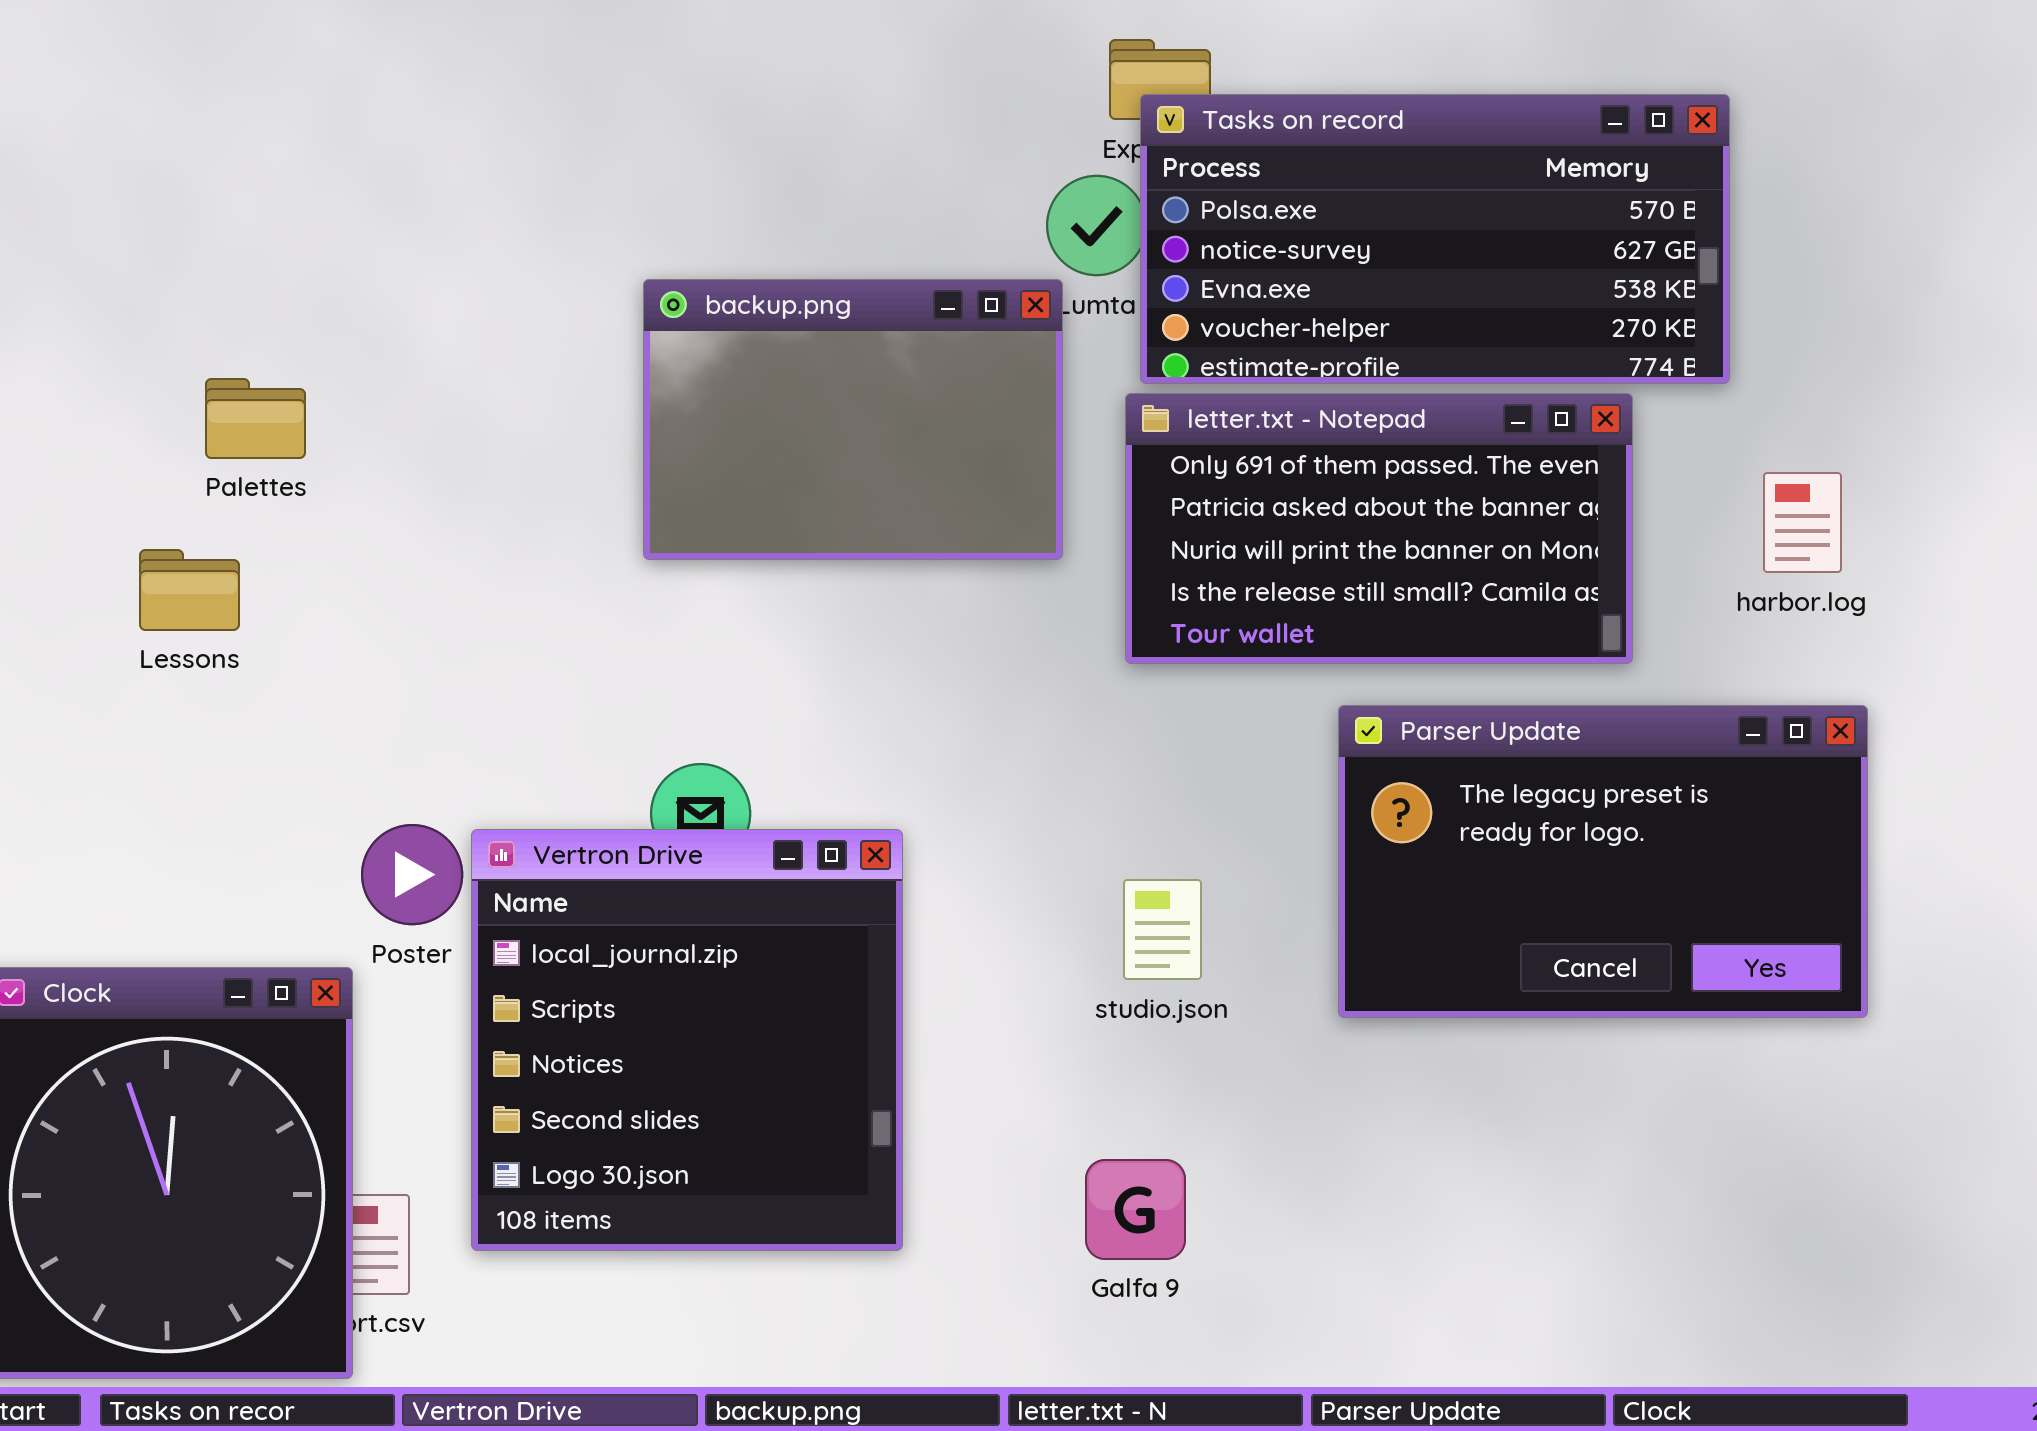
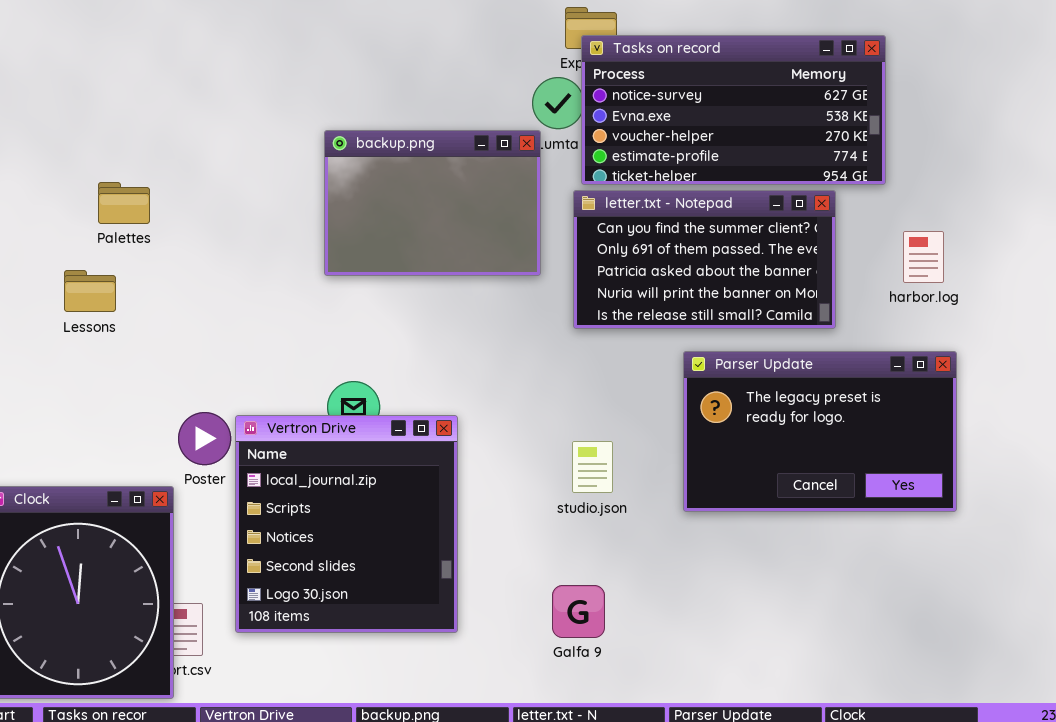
Tasks on record: [1140,94,1730,384] -> [581,35,886,185], scrolled down 1 row
letter.txt - Notepad: [1125,393,1633,664] -> [573,190,836,329], scrolled up 1 row

